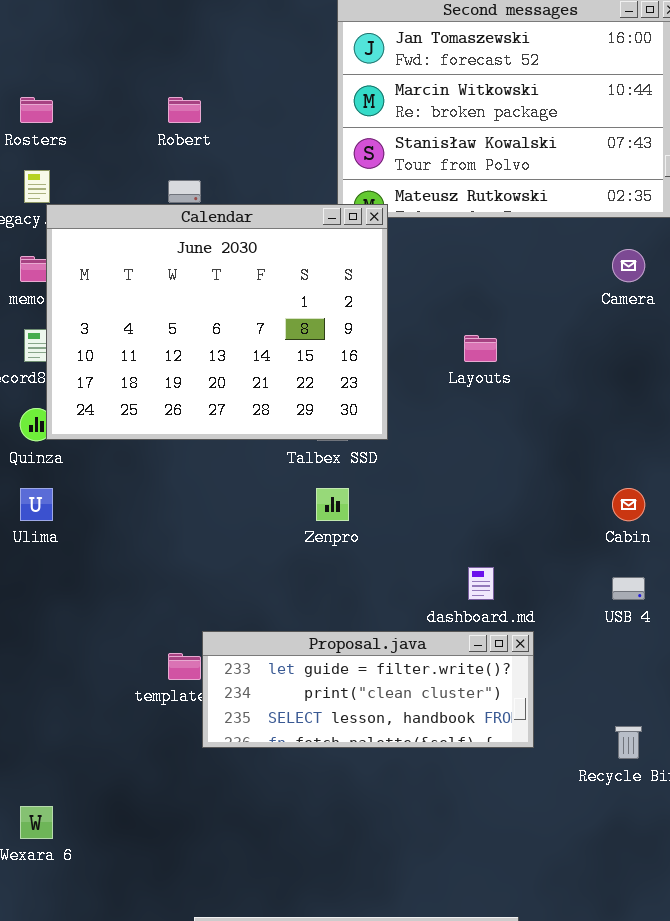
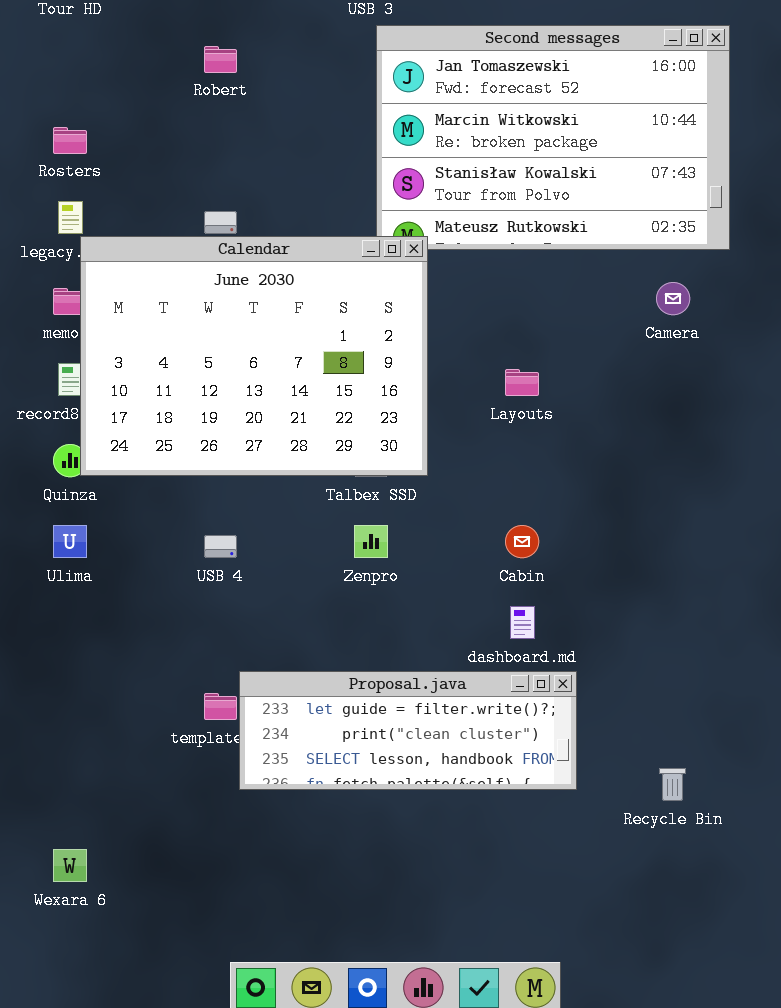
Robert: [168,97,201,123] -> [204,46,237,73], moved
Cabin: [612,488,645,521] -> [505,525,539,558], moved
USB 4: [612,577,645,600] -> [204,535,237,558], moved

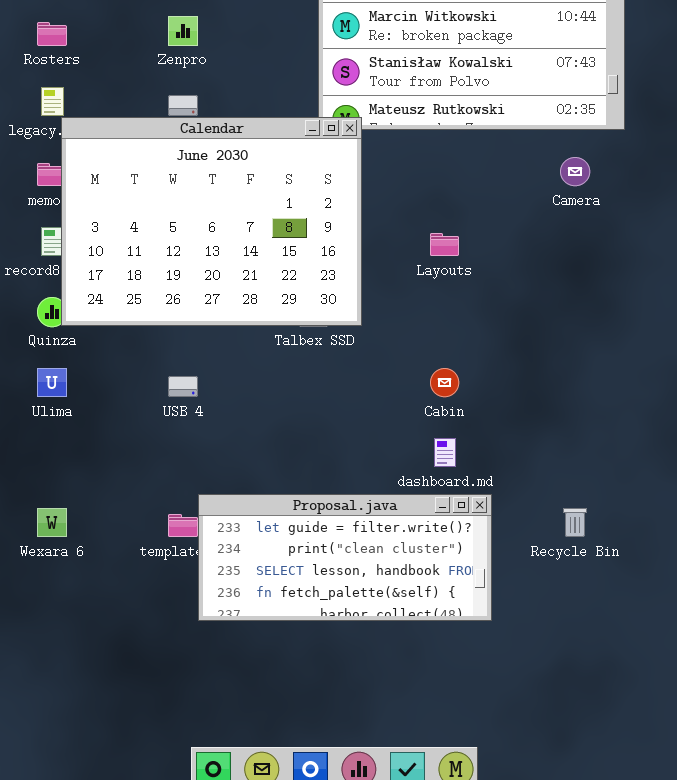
Zenpro: [354,525,388,558] -> [168,16,198,46], moved
Proposal.java: [239,671,577,790] -> [198,494,492,621], resized
Recycle Bin: [659,768,686,801] -> [563,508,587,537], moved
Wexara 6: [53,849,87,882] -> [37,508,67,537], moved

